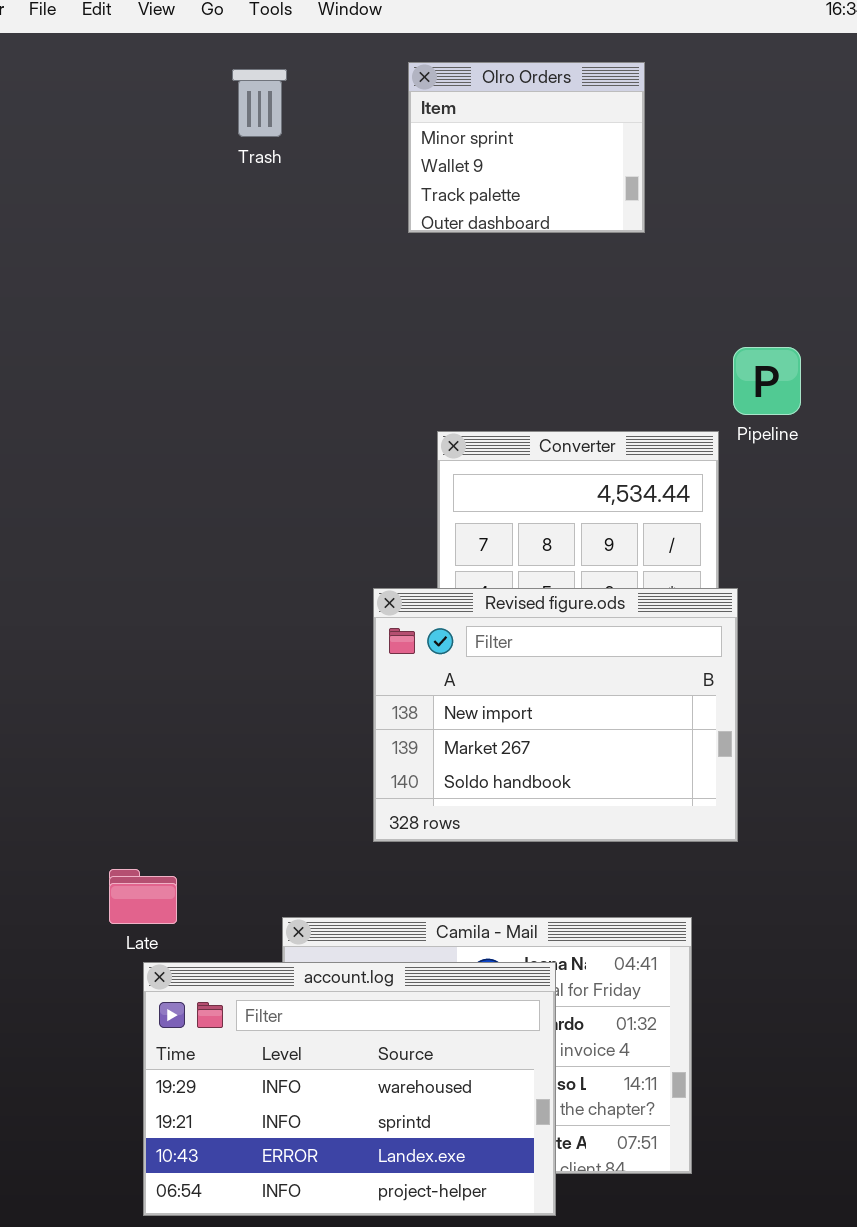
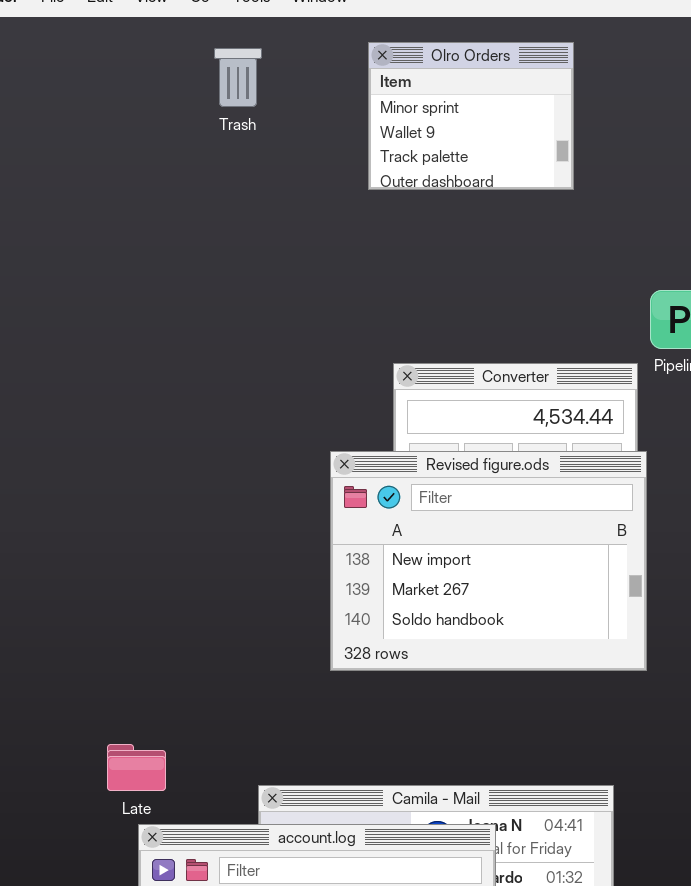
Revised figure.ods: [373,588,738,842] -> [330,451,647,671], moved

